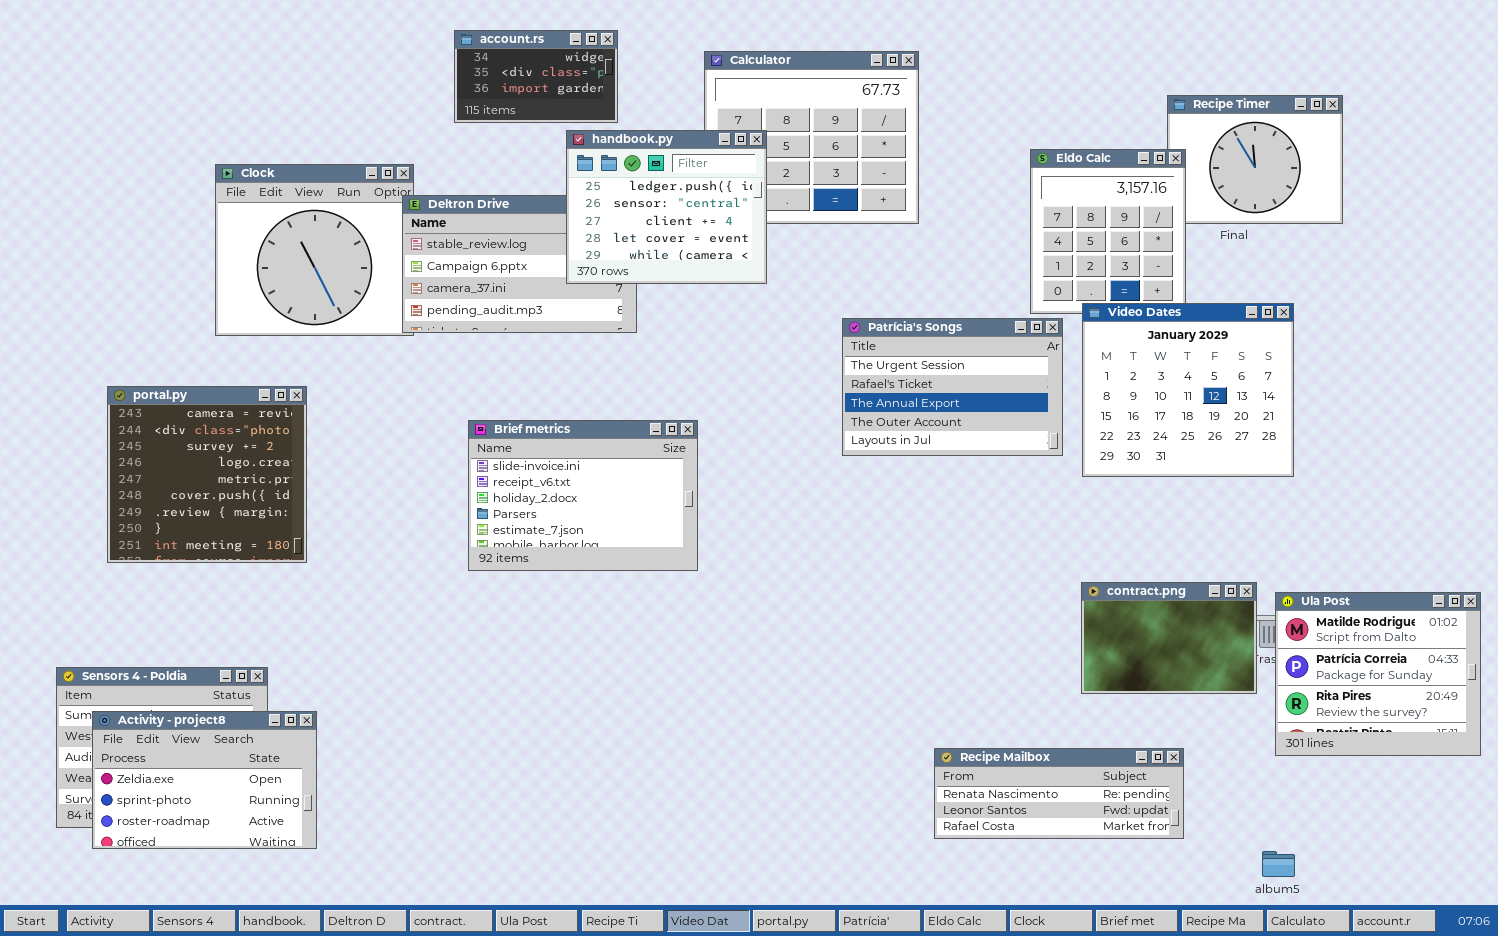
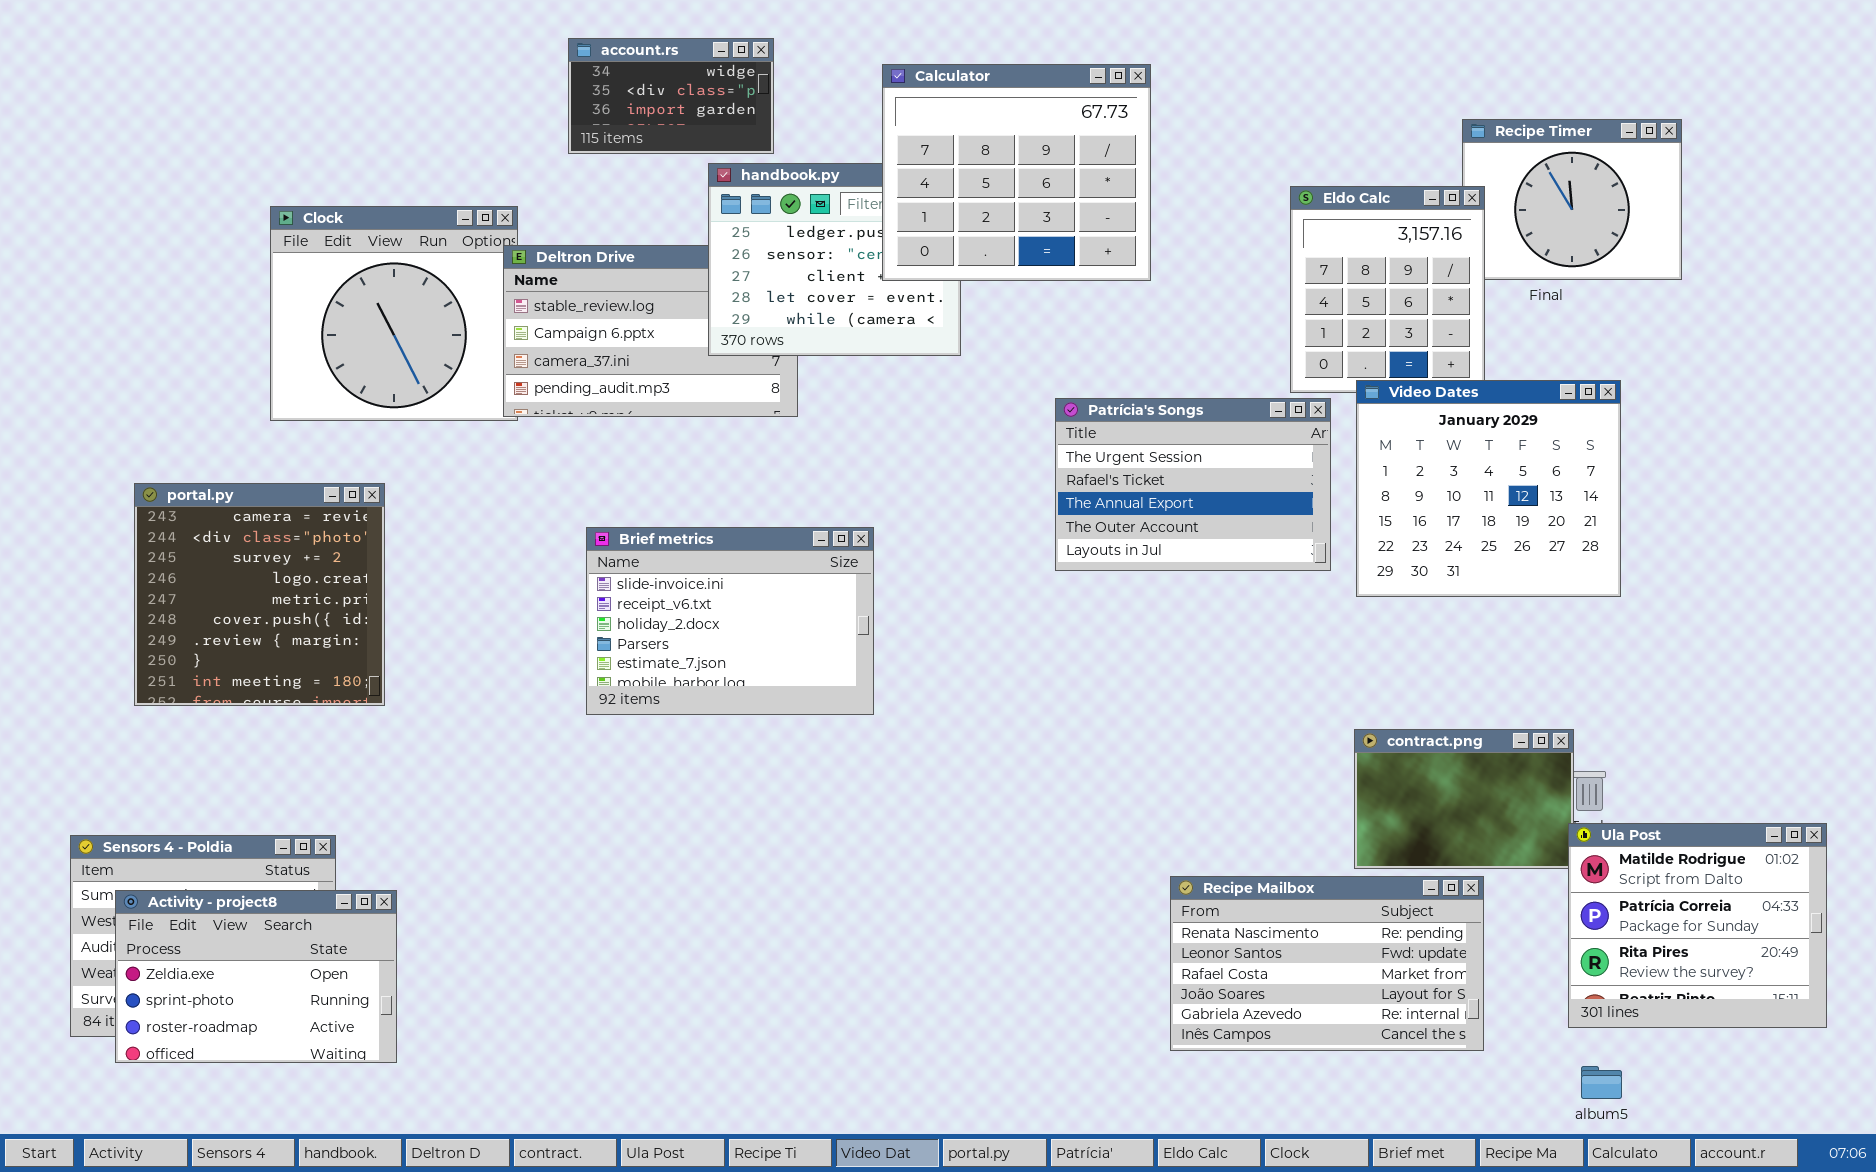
Calculator: [704,51,919,224] -> [882,64,1151,281], raised
Ula Post: [1275,592,1481,756] -> [1568,823,1827,1028], moved
Recipe Mailbox: [934,748,1184,839] -> [1170,876,1484,1051], resized

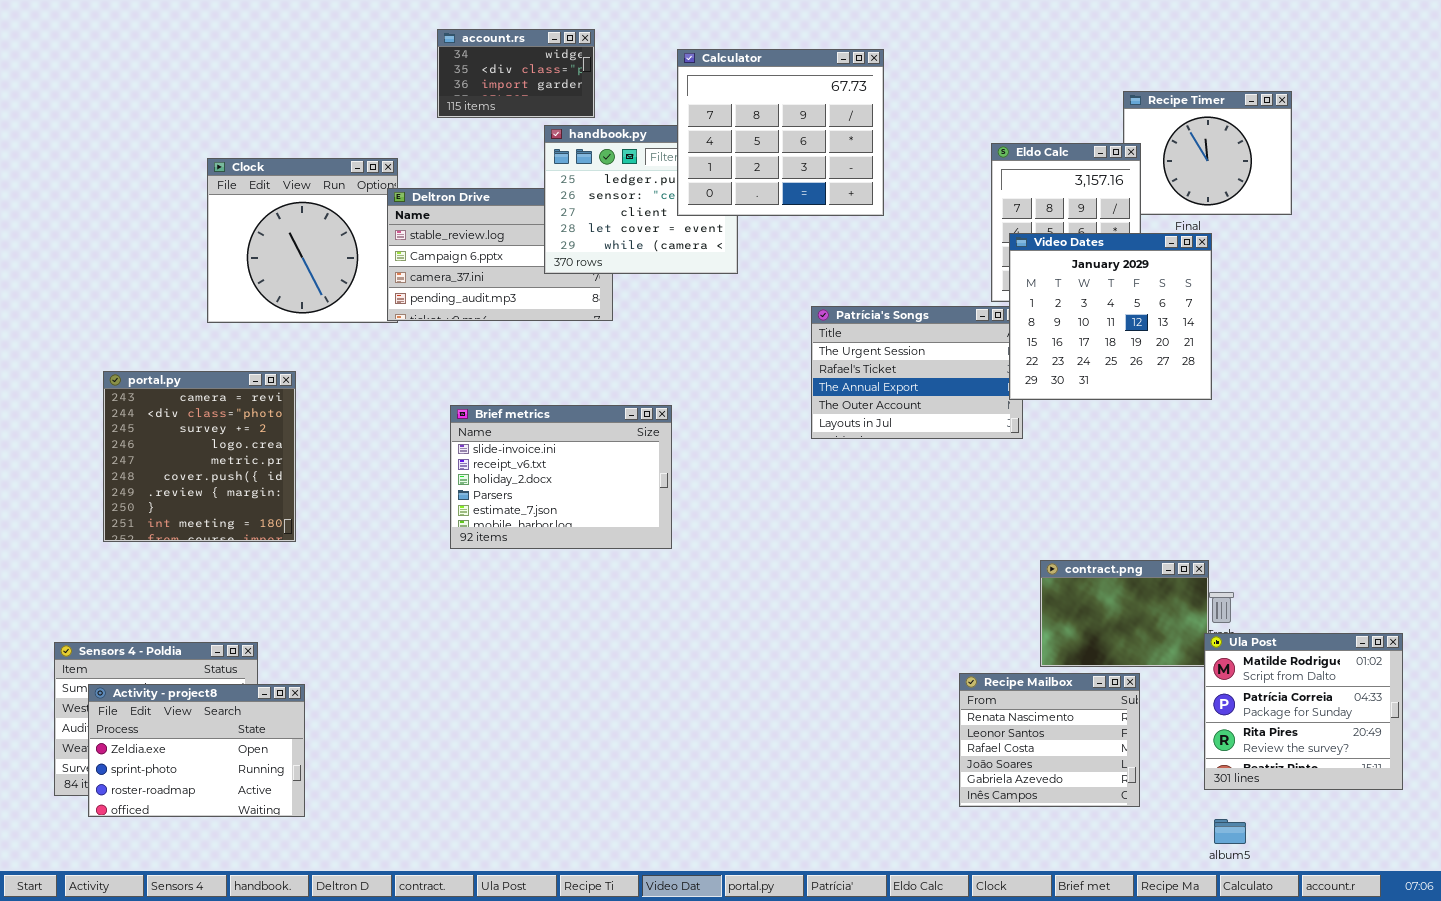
Video Dates: [1356,380,1621,597] -> [1009,233,1212,400], moved
Recipe Mailbox: [1170,876,1484,1051] -> [959,673,1140,807], resized

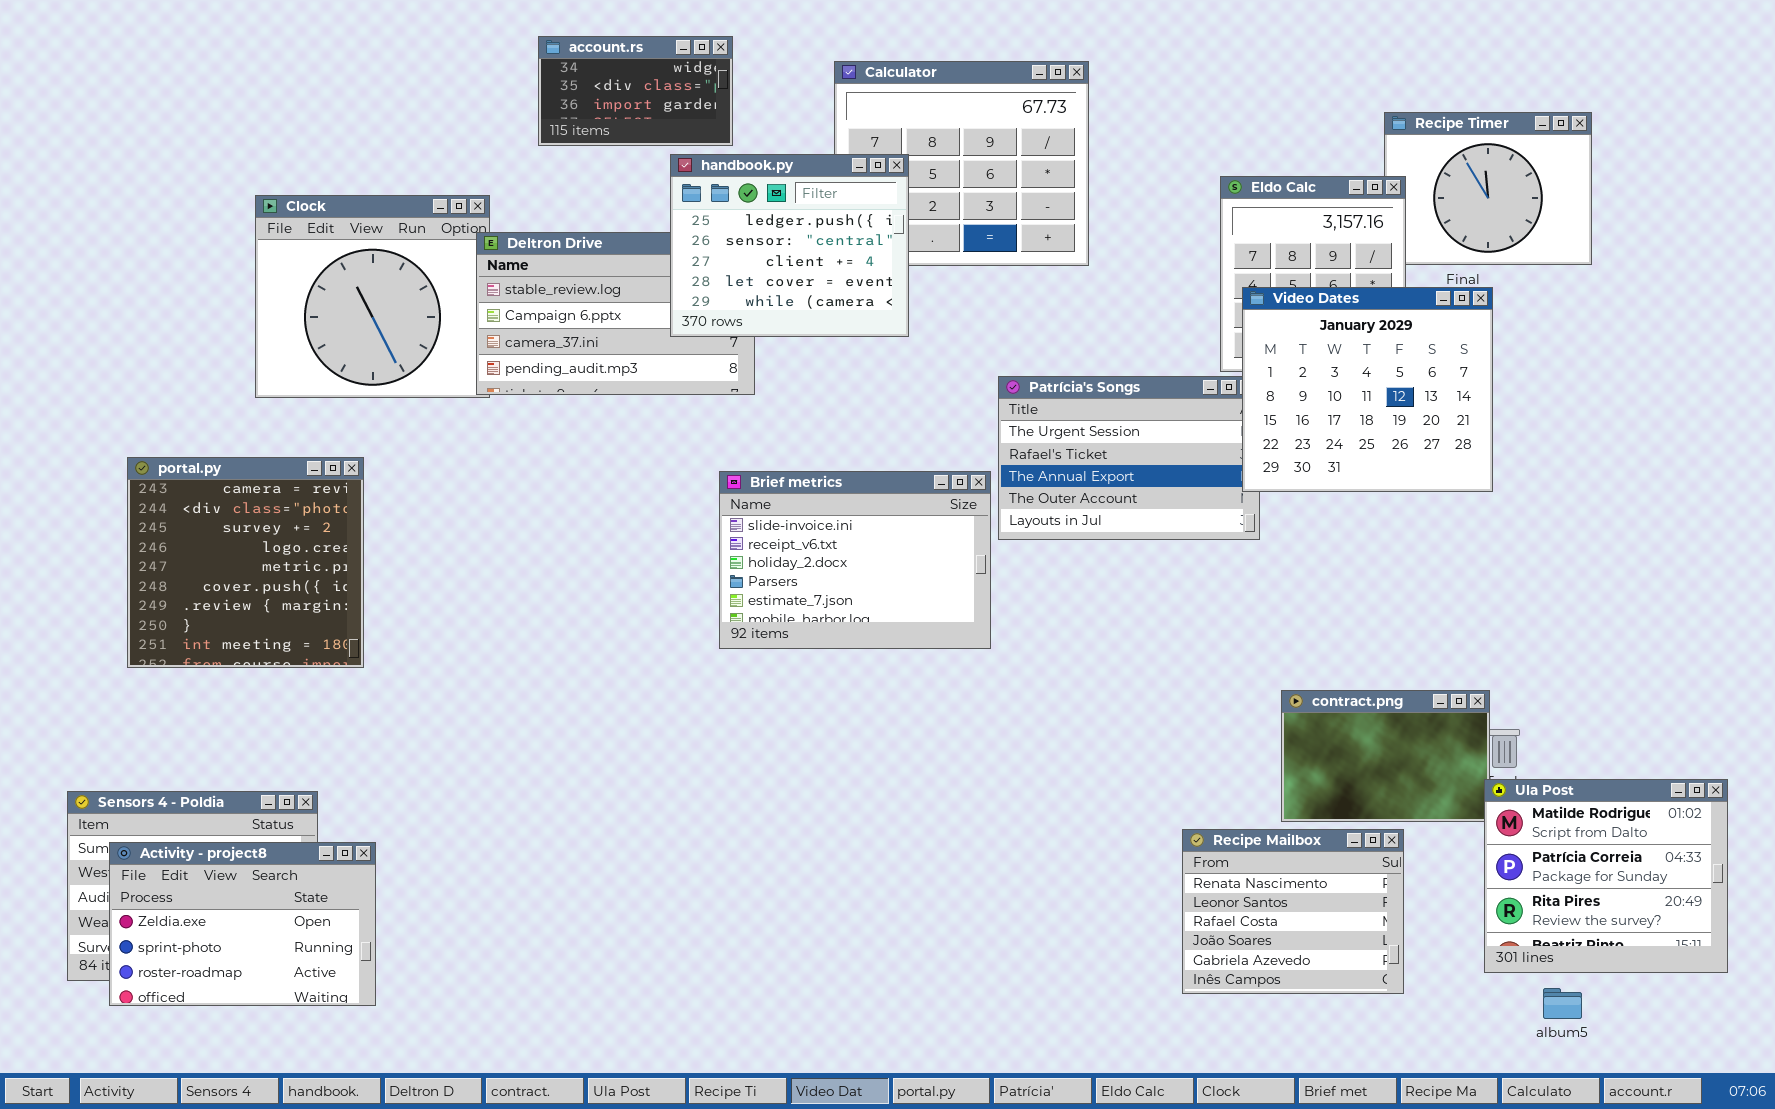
handbook.py: [544,125,738,274] -> [670,154,909,337], raised
Brief metrics: [450,405,672,549] -> [719,471,991,649], moved
album5: [1214,819,1246,844] -> [1543,988,1582,1019], moved

